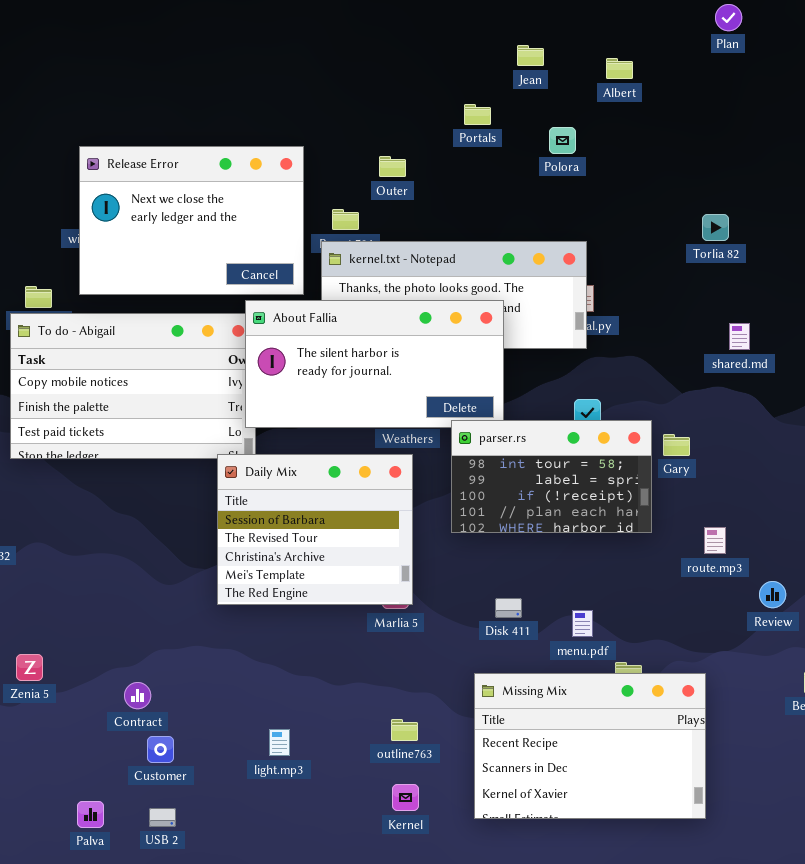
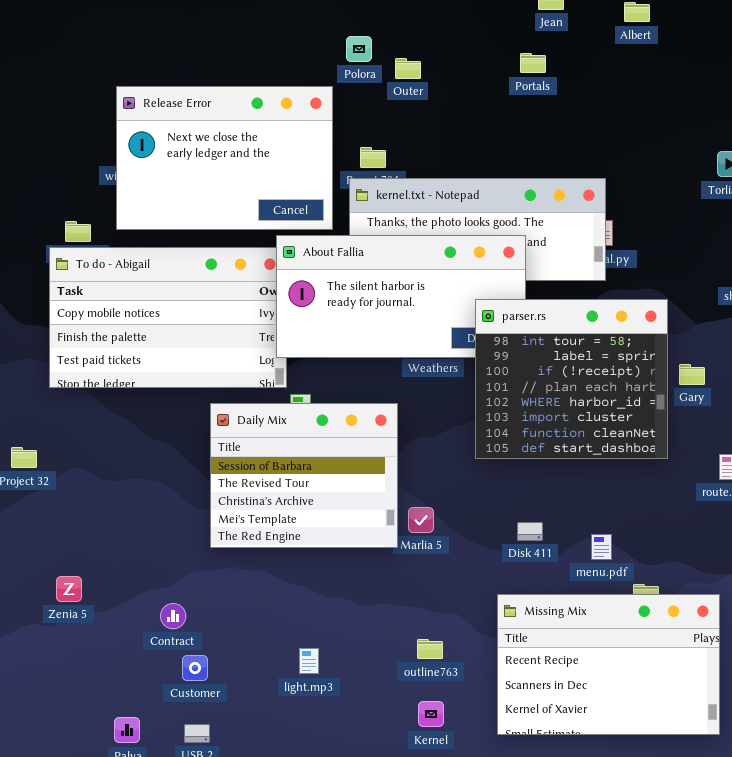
Portals: [464,104,491,125] -> [520,53,546,73], moved
Polora: [549,127,576,154] -> [346,36,372,62], moved
Outer: [379,156,406,177] -> [395,58,421,79], moved
parser.rs: [451,420,652,533] -> [475,299,668,459], resized
Daily Mix: [217,454,413,605] -> [210,403,398,548], moved

